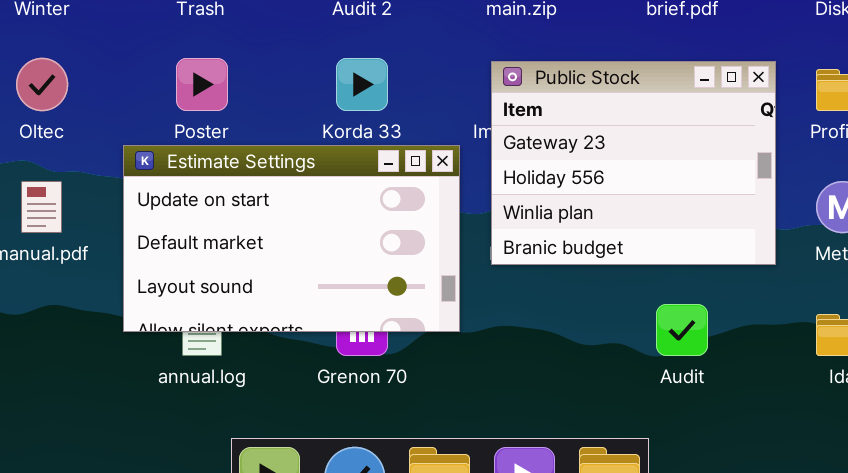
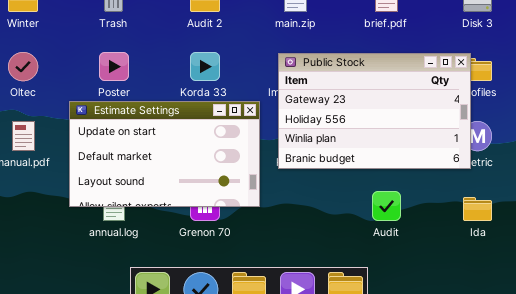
Public Stock: [491,61,776,265] -> [278,53,471,169], resized

